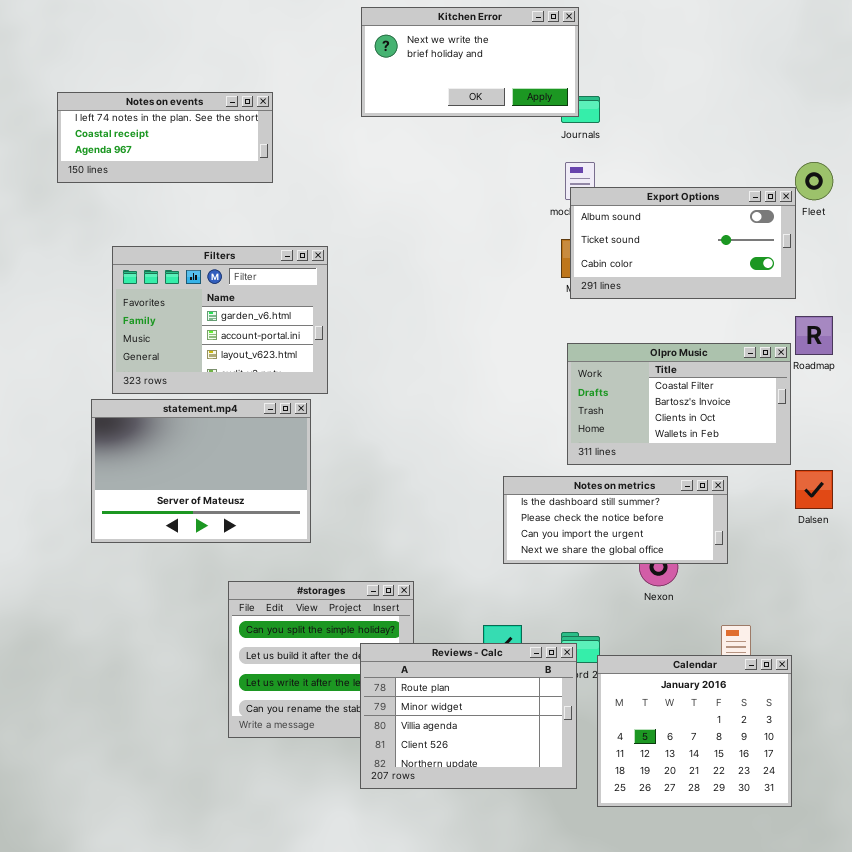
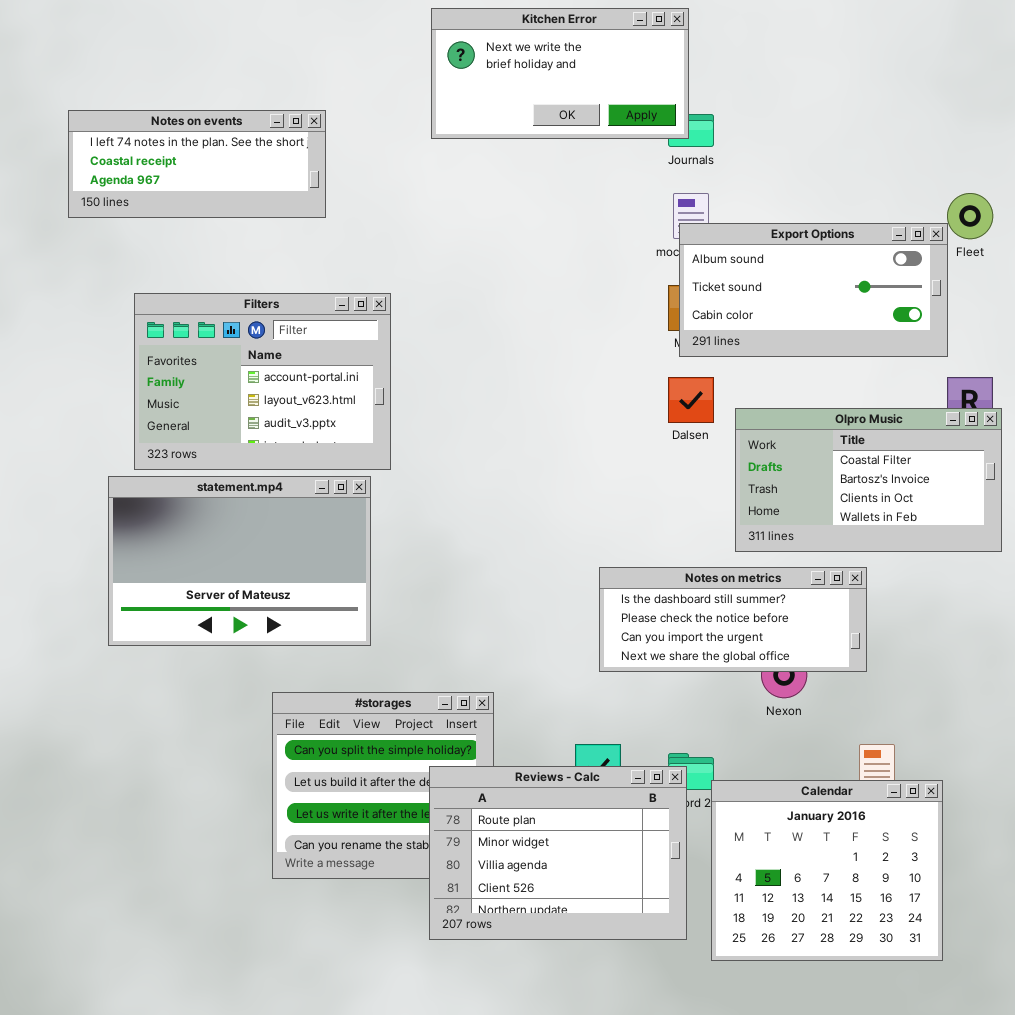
Filters: [112,246,328,394] -> [134,293,391,470], scrolled down 1 row
Olpro Music: [567,343,791,465] -> [735,408,1002,552], moved
Dalsen: [795,470,833,509] -> [668,377,714,423], moved

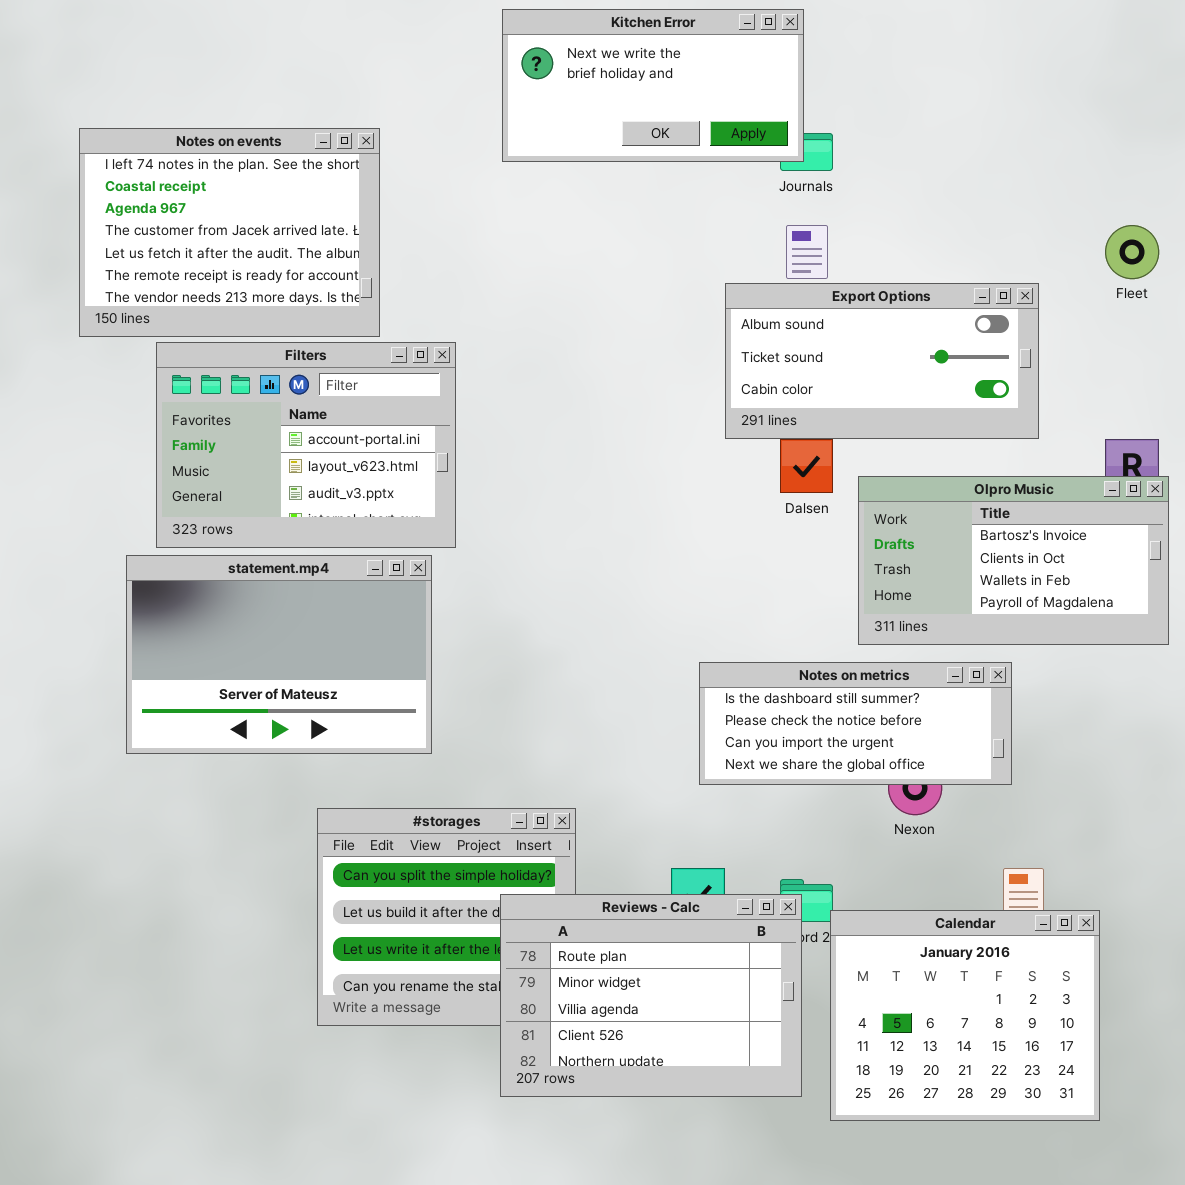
Notes on events: [68,110,326,218] -> [79,128,380,337], resized
Export Options: [679,223,948,357] -> [725,283,1039,439], moved
Olpro Music: [735,408,1002,552] -> [858,476,1169,645], scrolled down 1 row

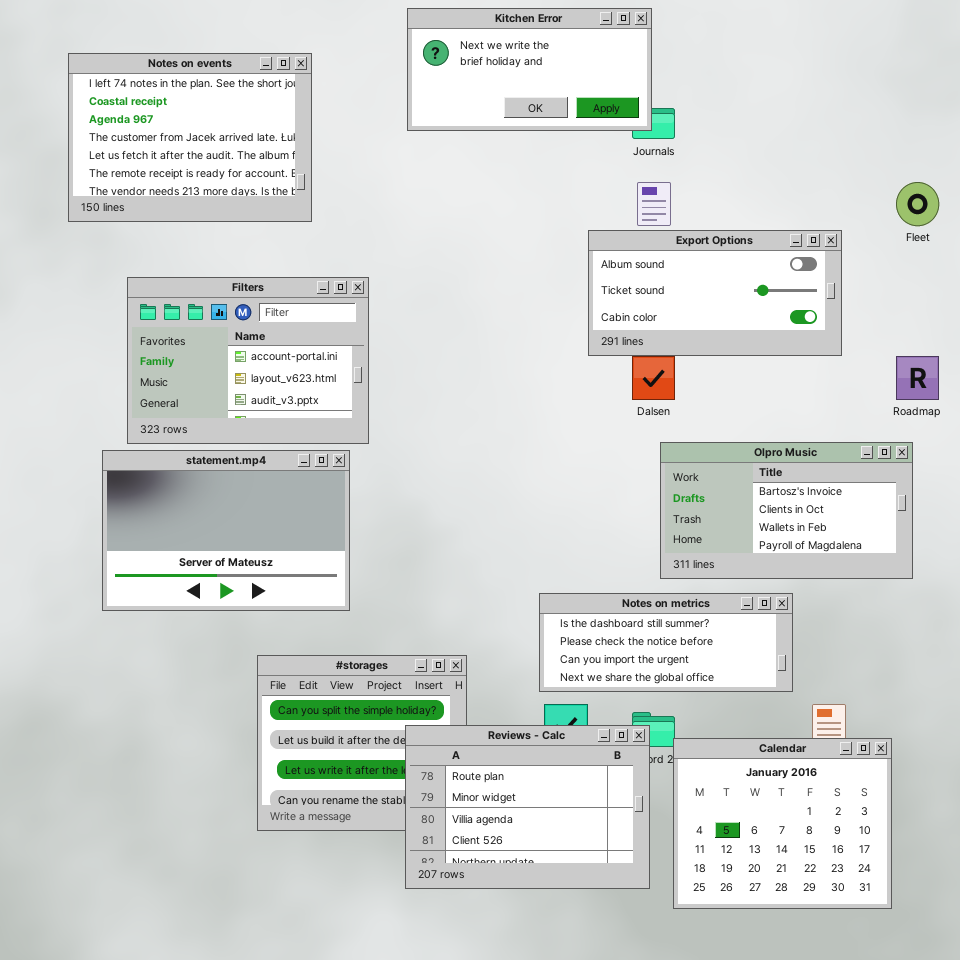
Notes on events: [79,128,380,337] -> [68,53,312,222], moved
Olpro Music: [858,476,1169,645] -> [660,442,913,579], moved
Notes on metrics: [699,662,1012,785] -> [539,593,793,692], moved

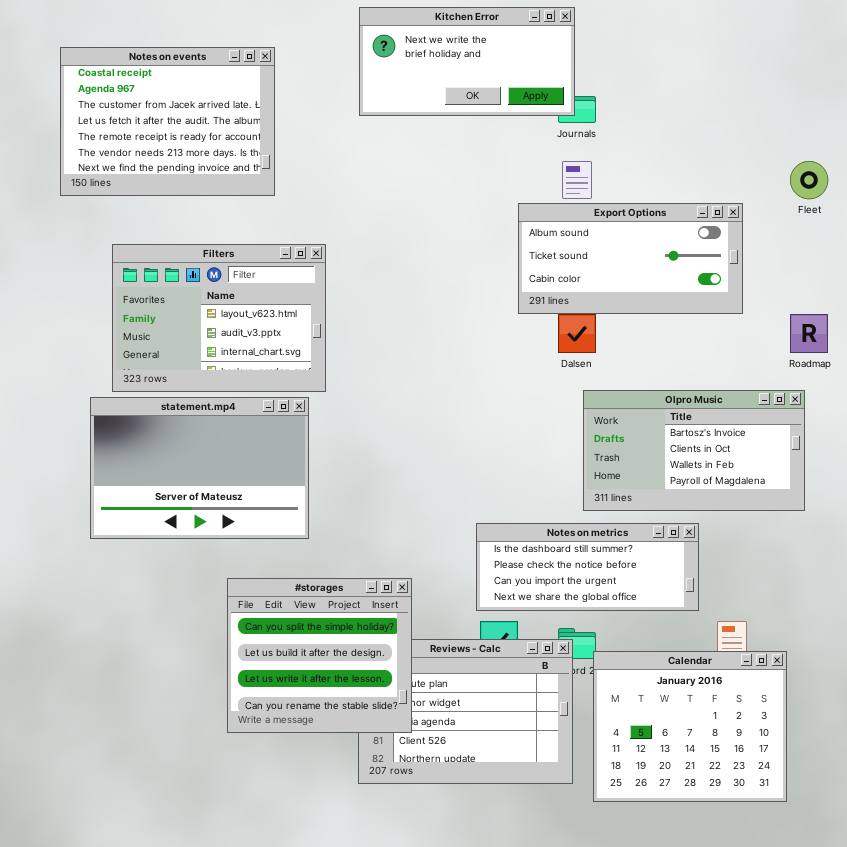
Notes on events: [68,53,312,222] -> [60,47,275,196], scrolled down 1 row
Filters: [127,277,369,444] -> [112,244,326,392], scrolled down 1 row
#storages: [257,655,467,831] -> [227,578,412,733], raised

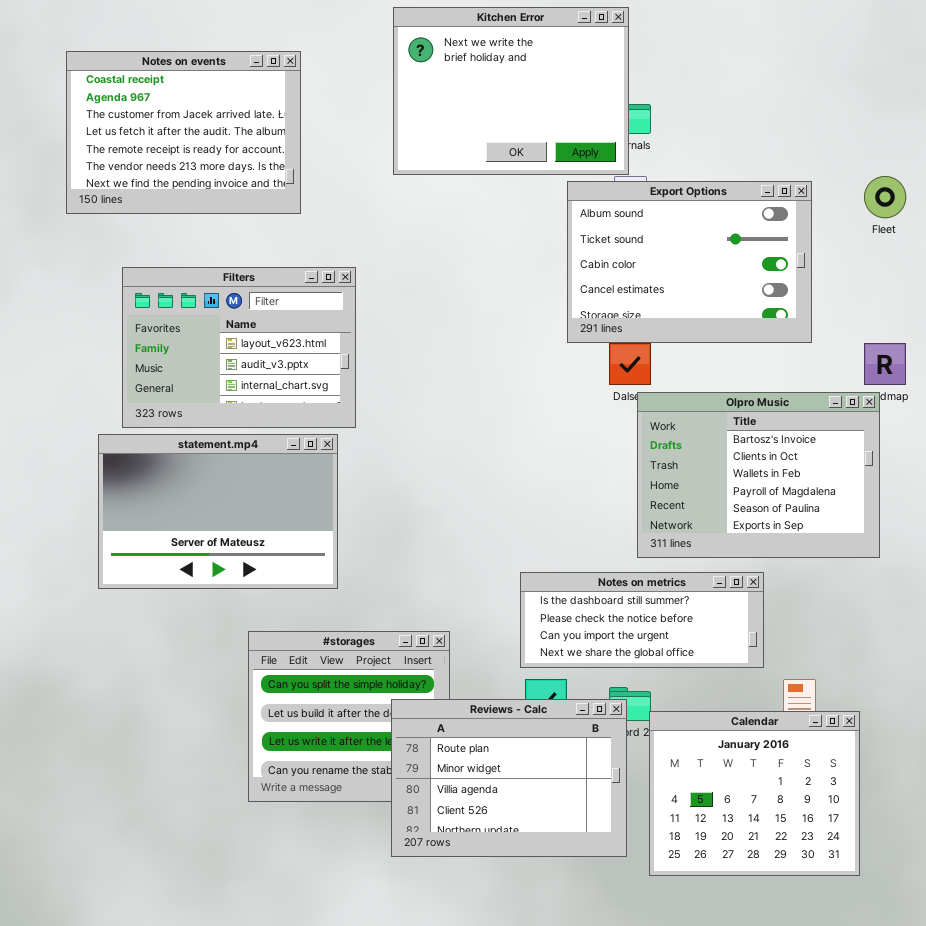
Kitchen Error: [359,7,575,116] -> [393,7,629,175], resized
Export Options: [518,203,743,314] -> [567,181,812,343], resized
Olpro Music: [583,390,805,511] -> [637,392,880,558], resized
Reviews - Calc: [358,639,573,784] -> [391,699,627,857], raised

